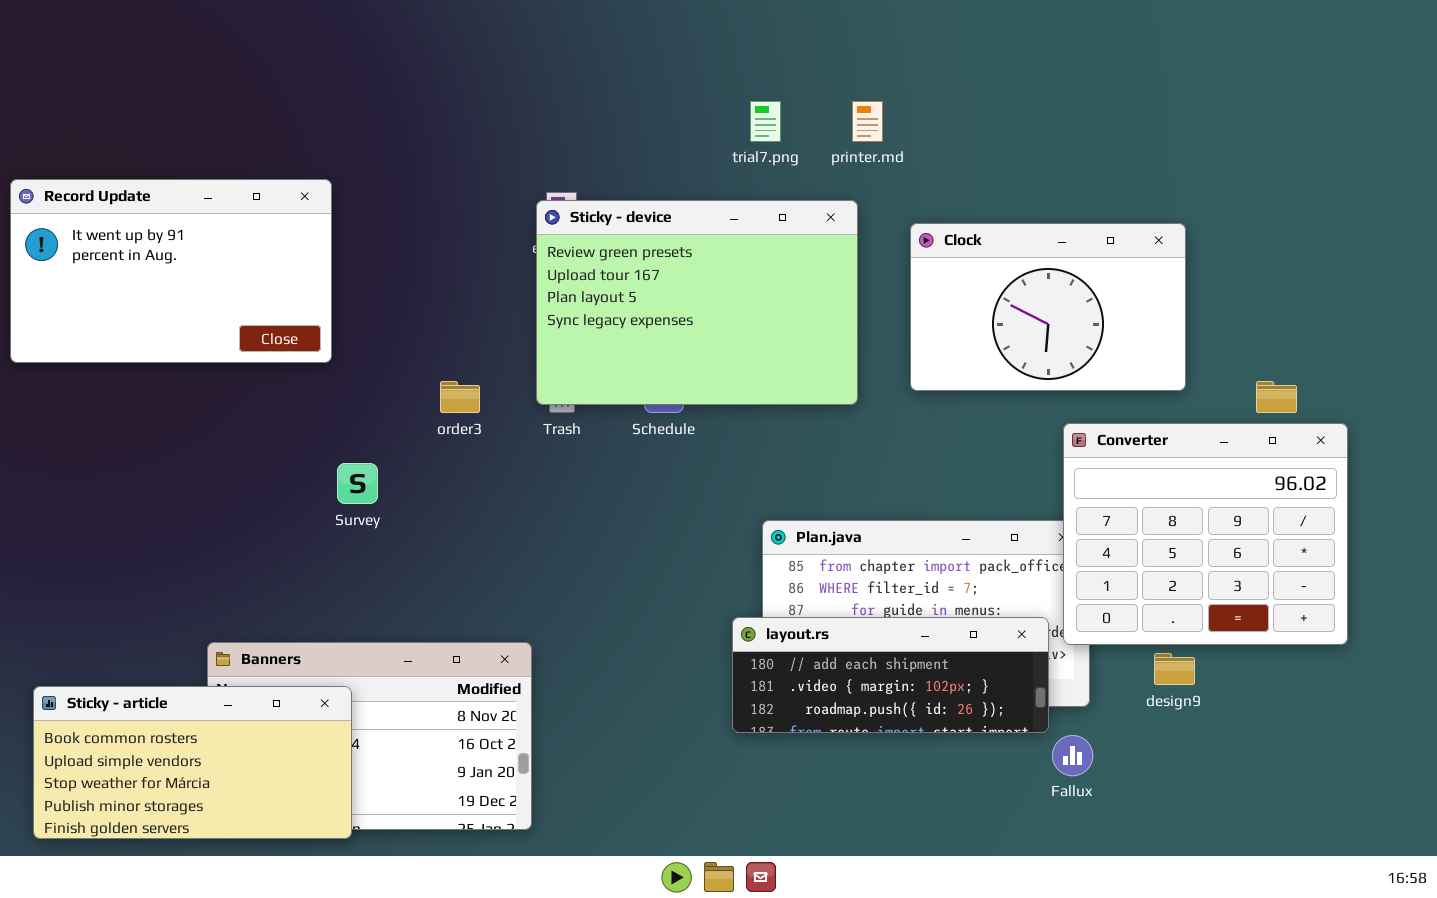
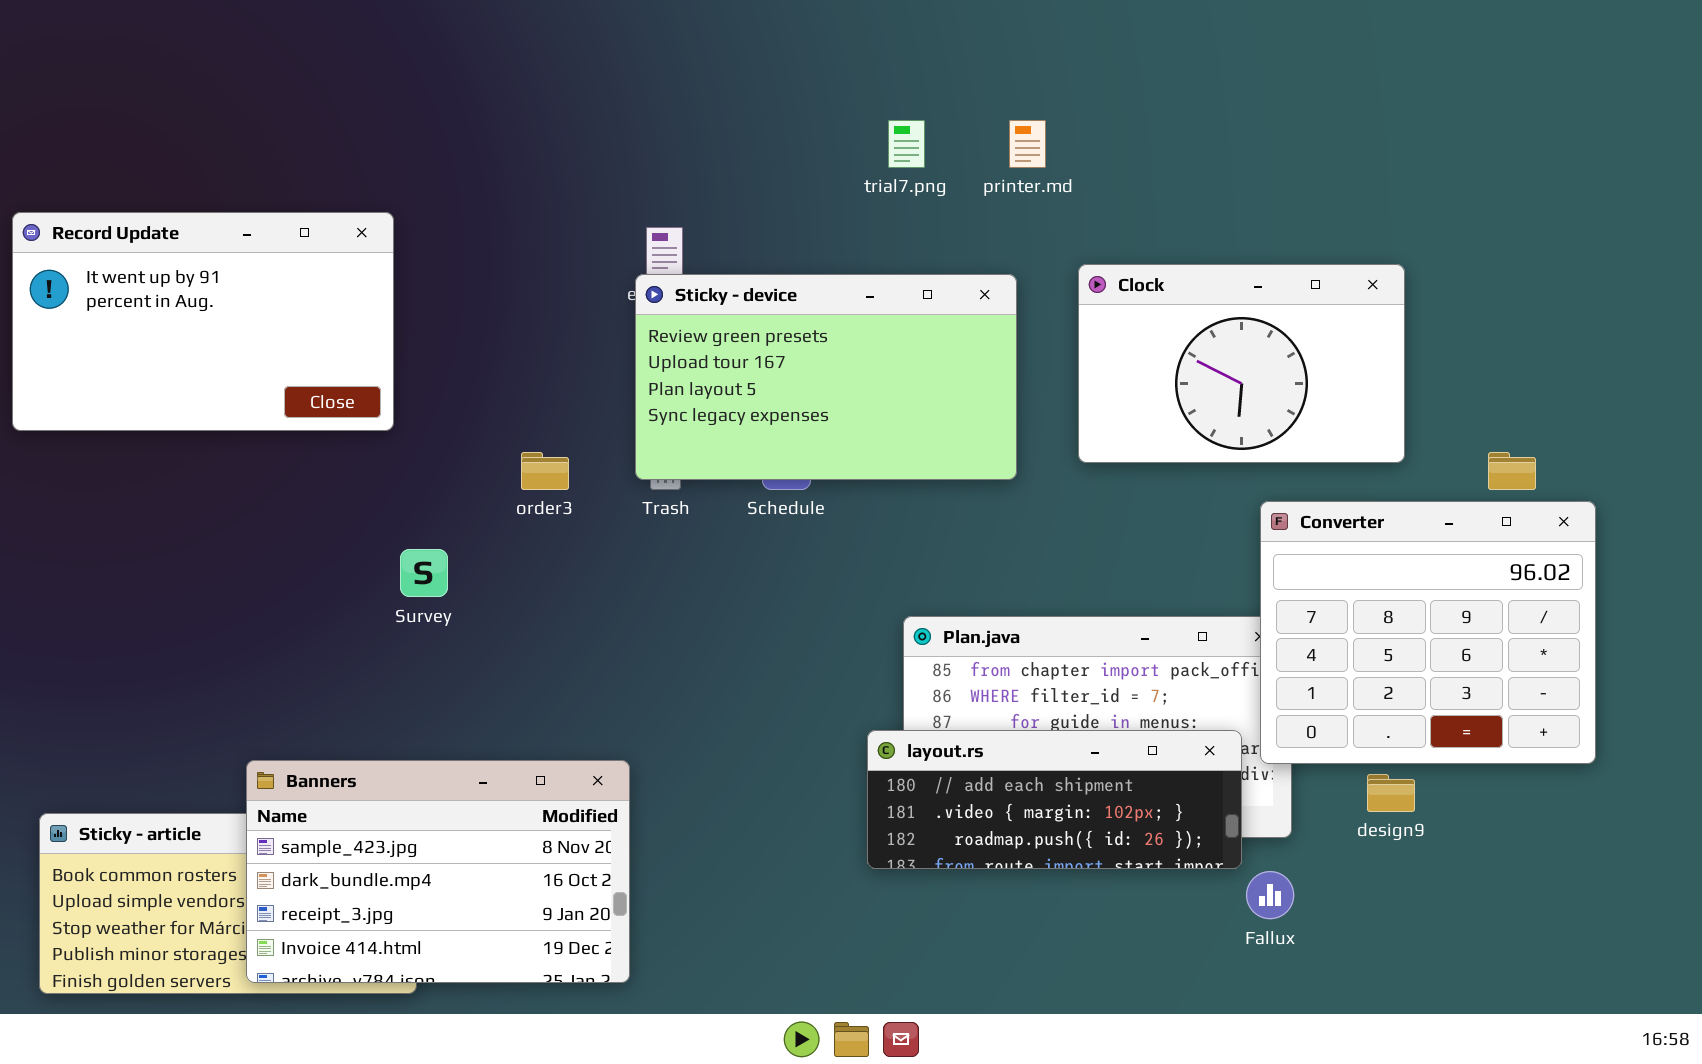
Sticky - device: [536,200,858,405] -> [635,274,1017,480], resized
Banners: [207,642,532,830] -> [246,760,630,983], raised

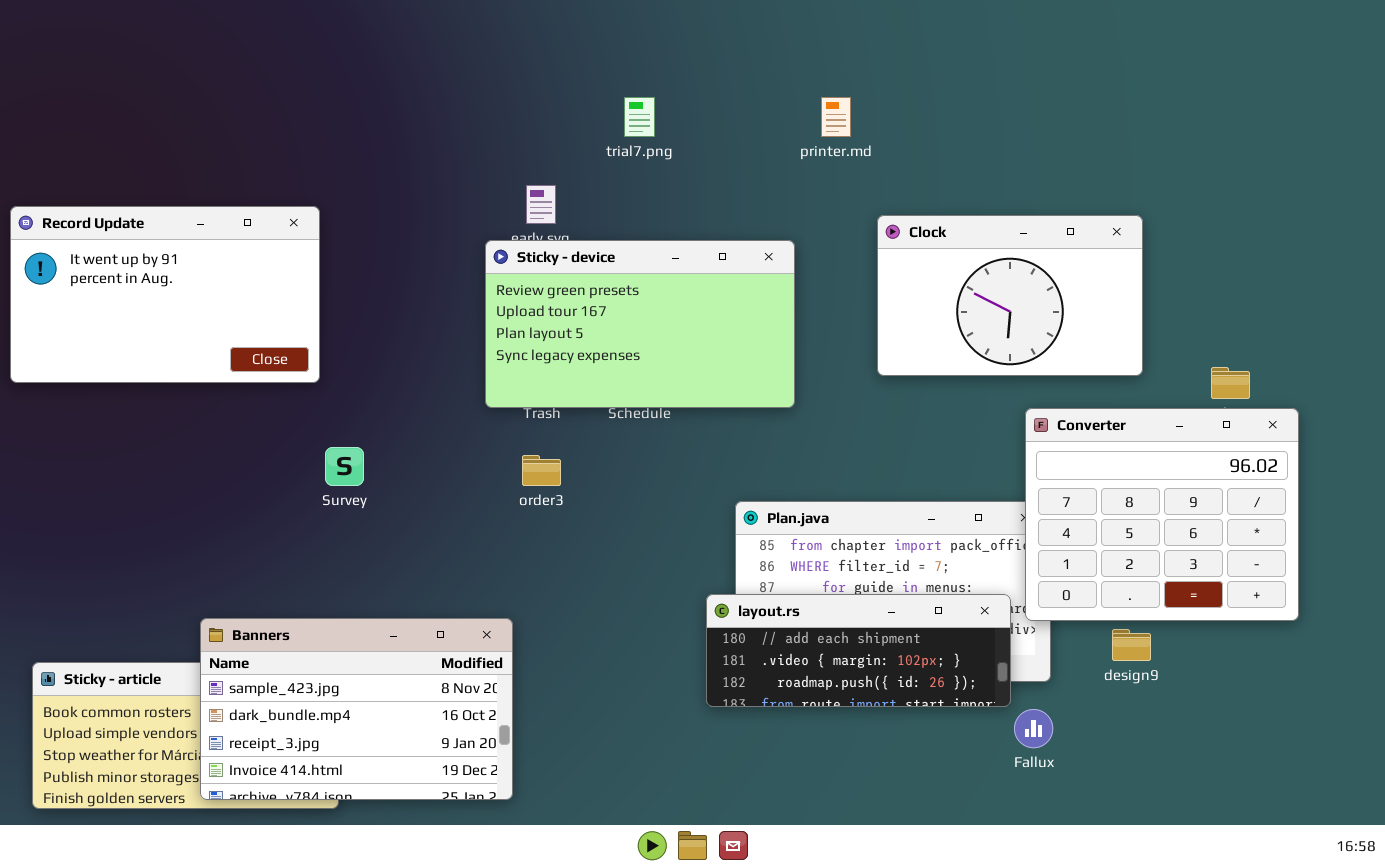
trial7.png: [888,120,925,168] -> [624,97,655,137], moved
Record Update: [12,212,394,431] -> [10,206,320,383], moved
Sticky - device: [635,274,1017,480] -> [485,240,795,408], moved
order3: [521,452,569,490] -> [522,455,561,486], moved

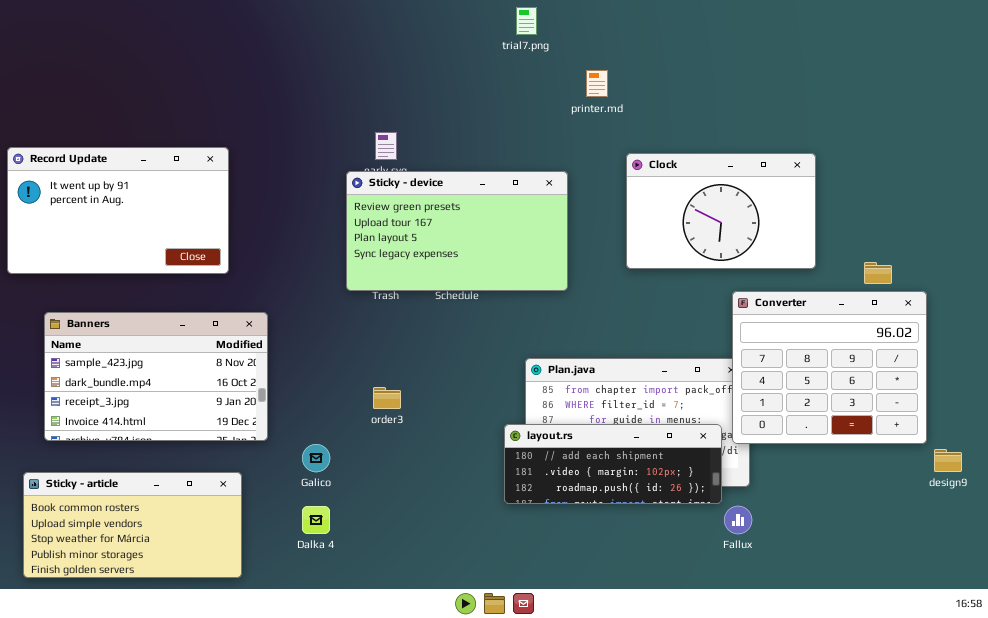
trial7.png: [624,97,655,137] -> [516,7,537,35], moved
order3: [522,455,561,486] -> [373,387,401,409], moved
Banners: [200,618,513,800] -> [44,312,268,441], moved
design9: [1112,629,1151,661] -> [934,449,962,472], moved

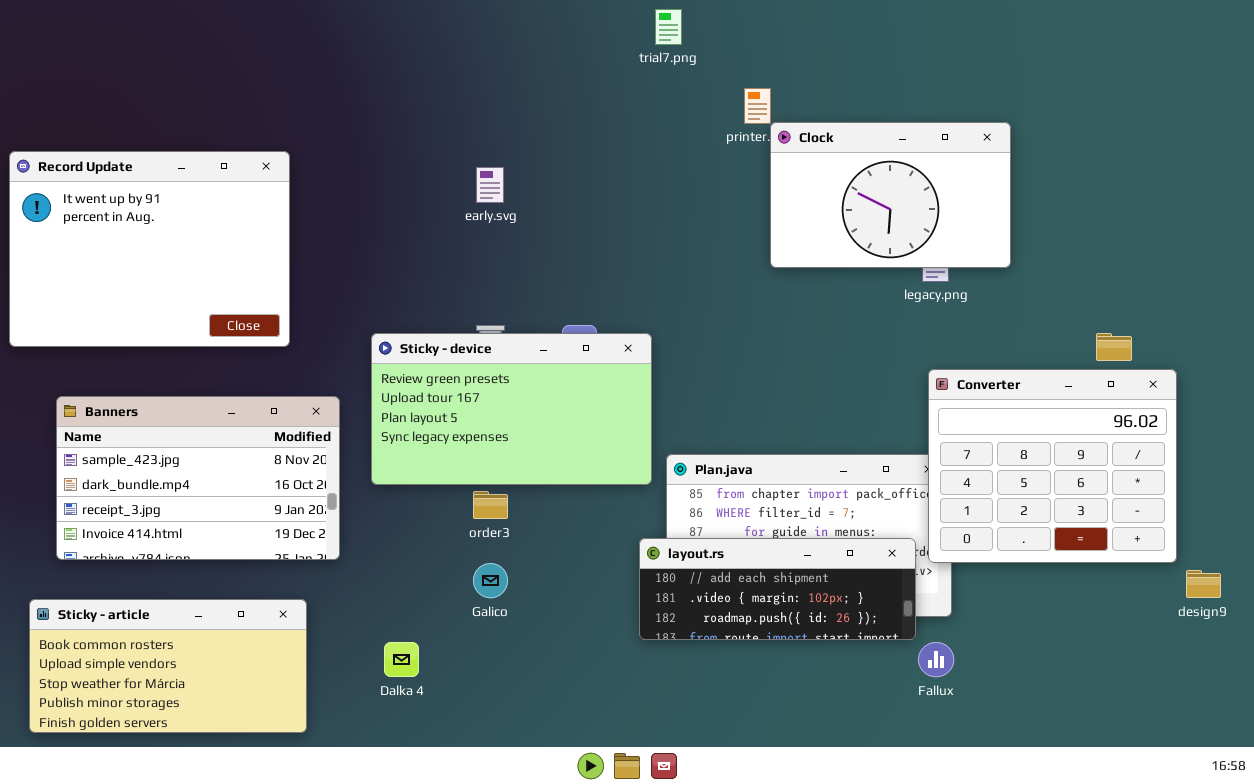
Record Update: [7,147,229,274] -> [9,151,290,347], resized
Clock: [626,153,816,269] -> [770,122,1011,268], moved
Sticky - device: [346,171,568,291] -> [371,333,652,485], moved
Galico: [302,444,330,472] -> [473,563,508,598], moved

